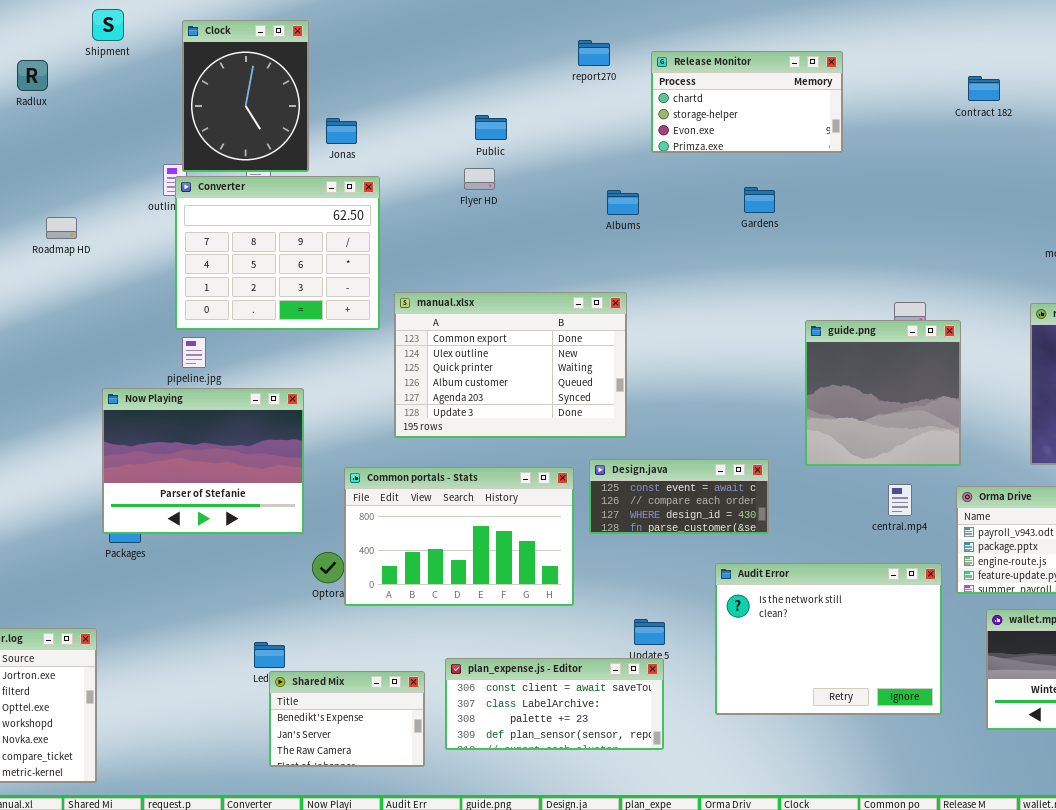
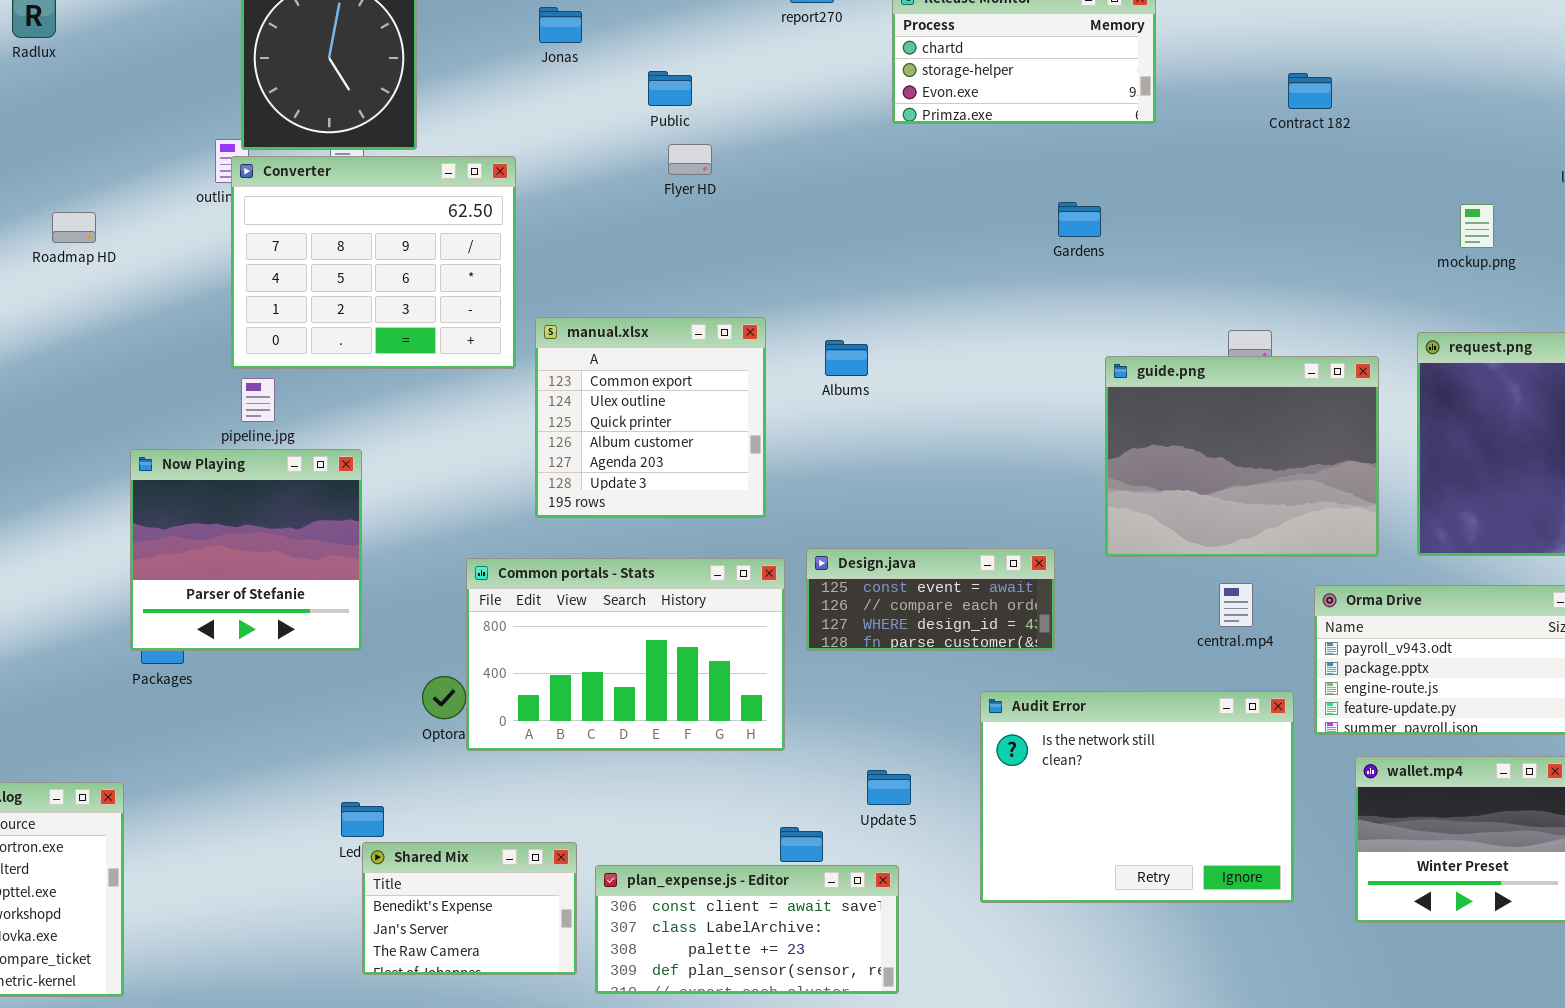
Contract 182: [968,76,1000,101] -> [1288,73,1332,109], moved
Jonas: [326,118,357,144] -> [539,7,582,43], moved
Flyer HD: [464,168,495,190] -> [668,144,712,175], moved
Gardens: [744,187,775,213] -> [1058,202,1101,237], moved
Albums: [607,190,639,215] -> [825,340,868,376], moved
manual.xlsx: [394,292,627,438] -> [535,317,766,518], resized
guide.png: [805,320,961,466] -> [1105,356,1379,557], resized
Now Playing: [102,388,304,534] -> [130,449,362,651], resized
plan_expense.js - Editor: [445,658,664,750] -> [595,865,899,994], moved

